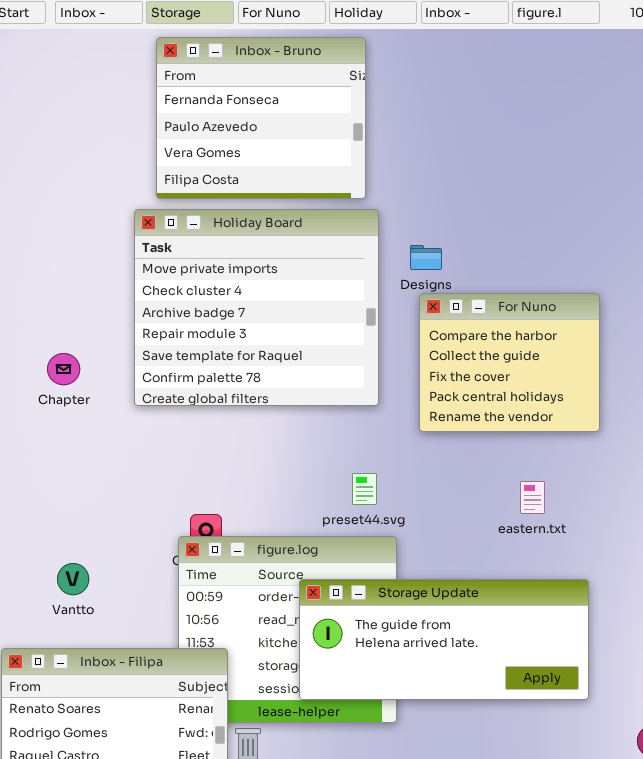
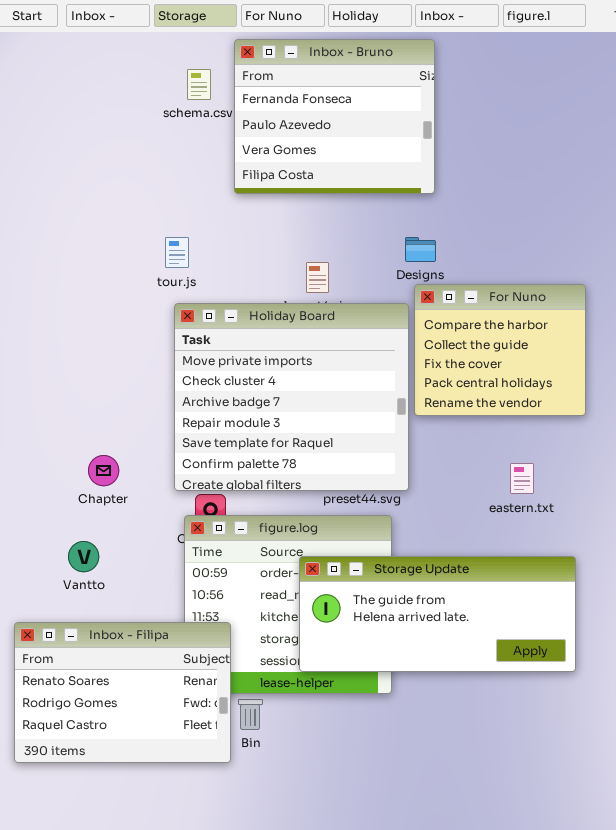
Inbox - Bruno: [156,37,366,199] -> [234,39,435,194], moved
Holiday Board: [134,209,379,406] -> [174,303,409,491], moved
Chapter: [47,353,80,385] -> [88,455,119,486], moved

